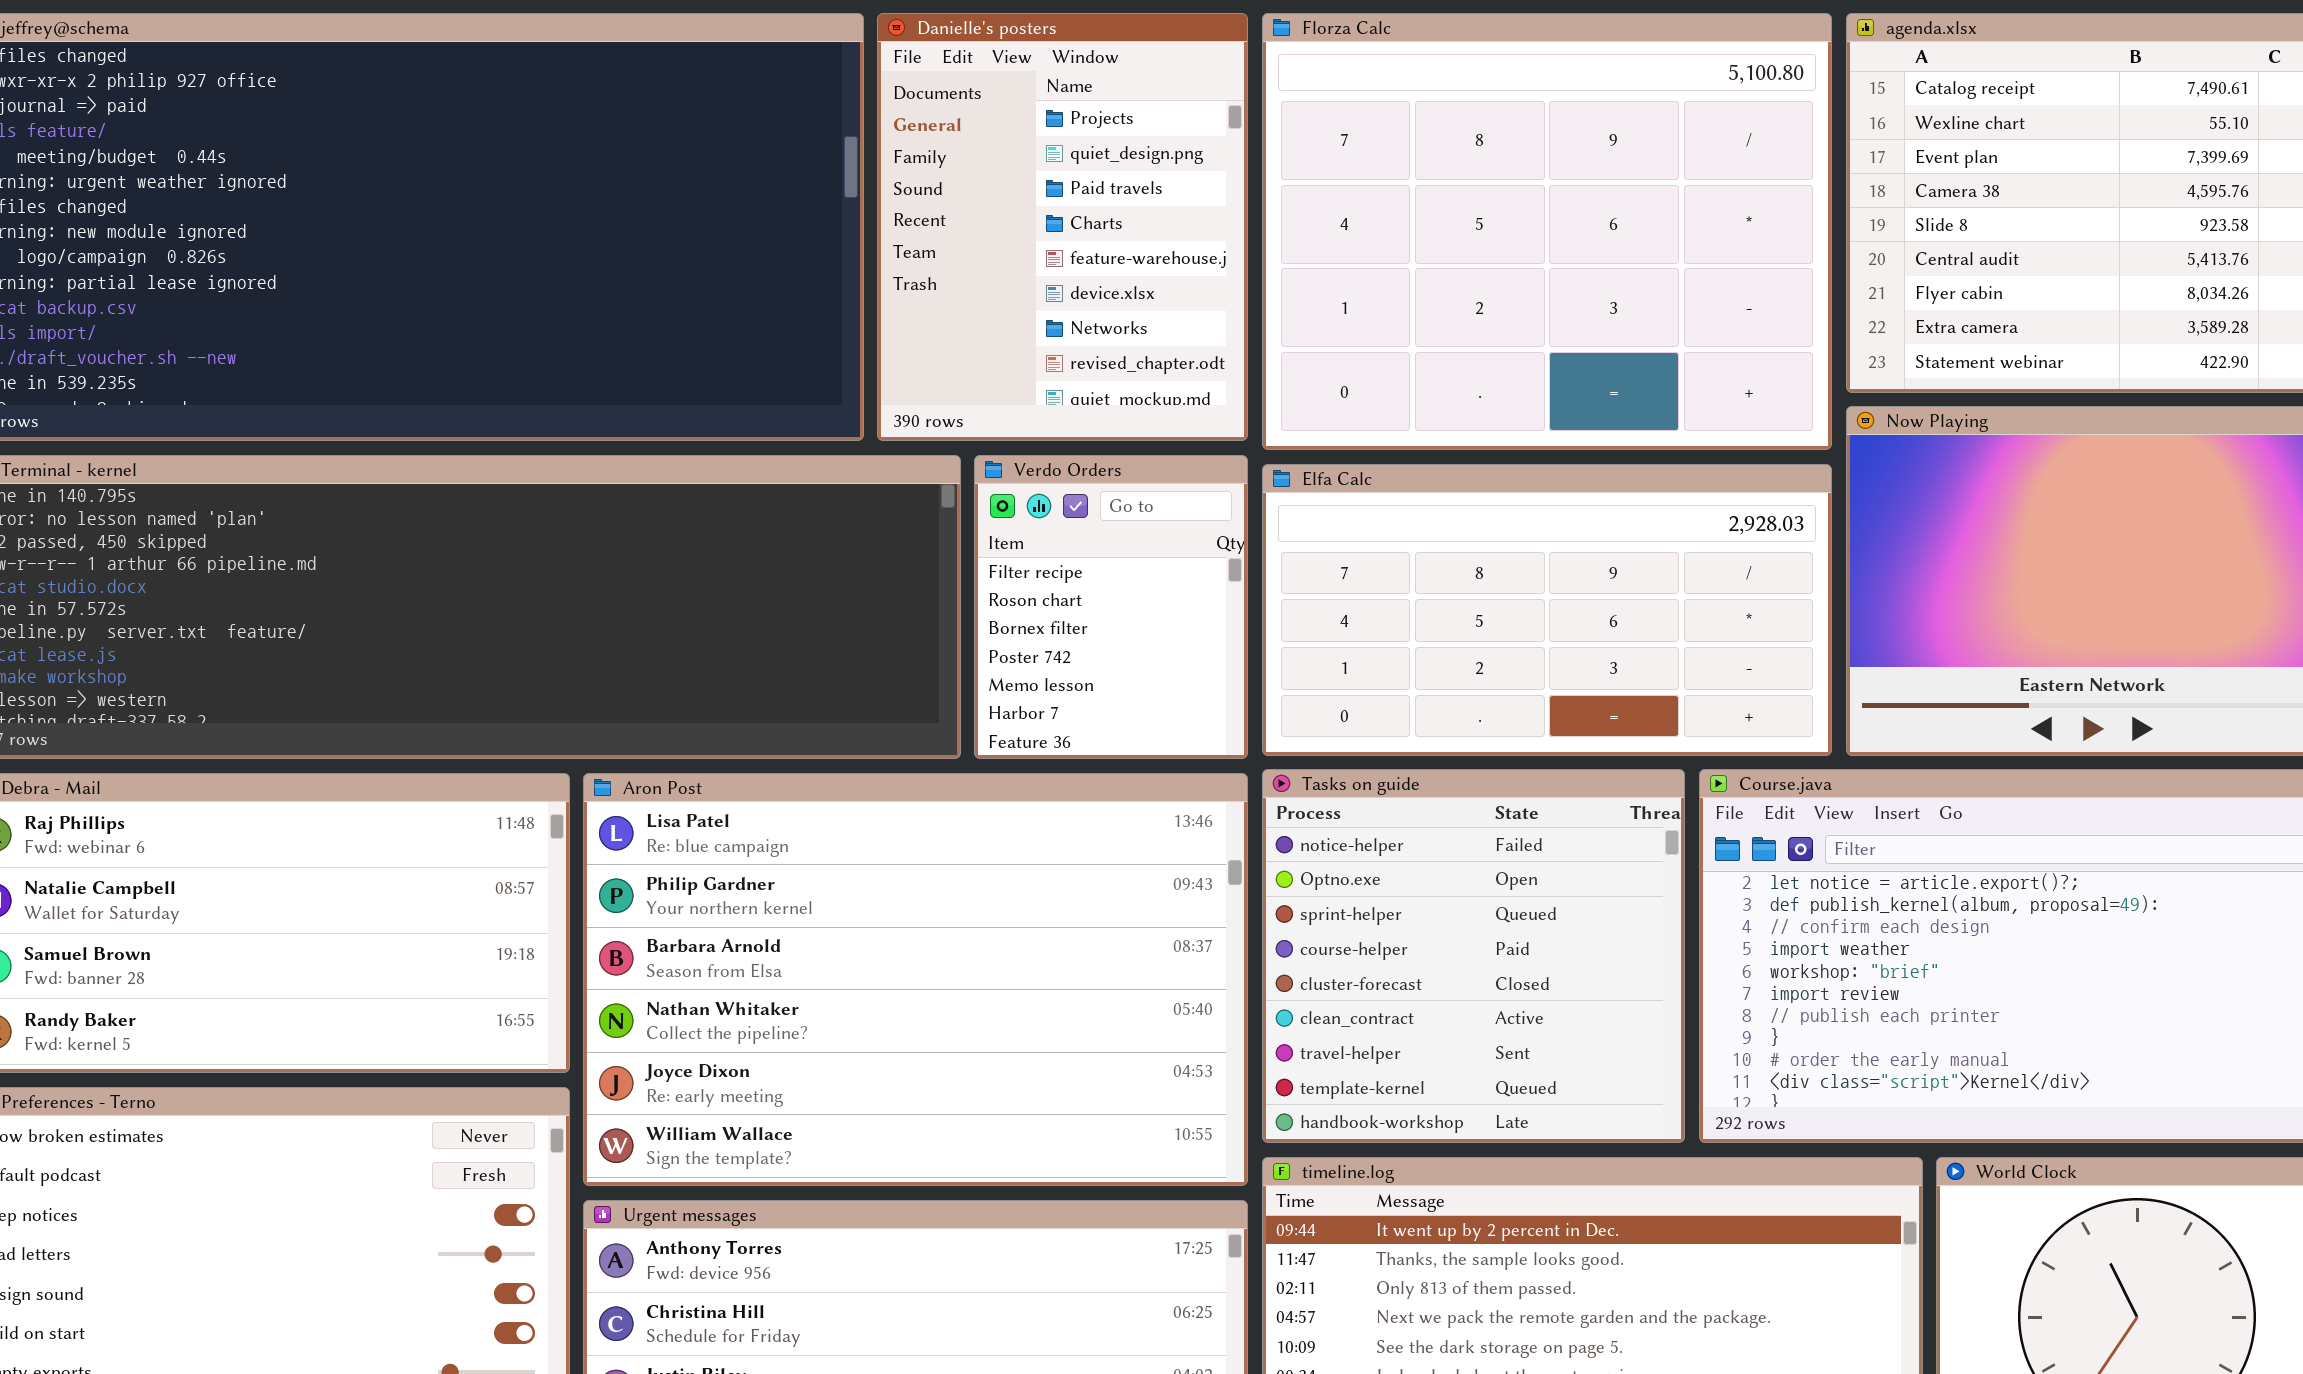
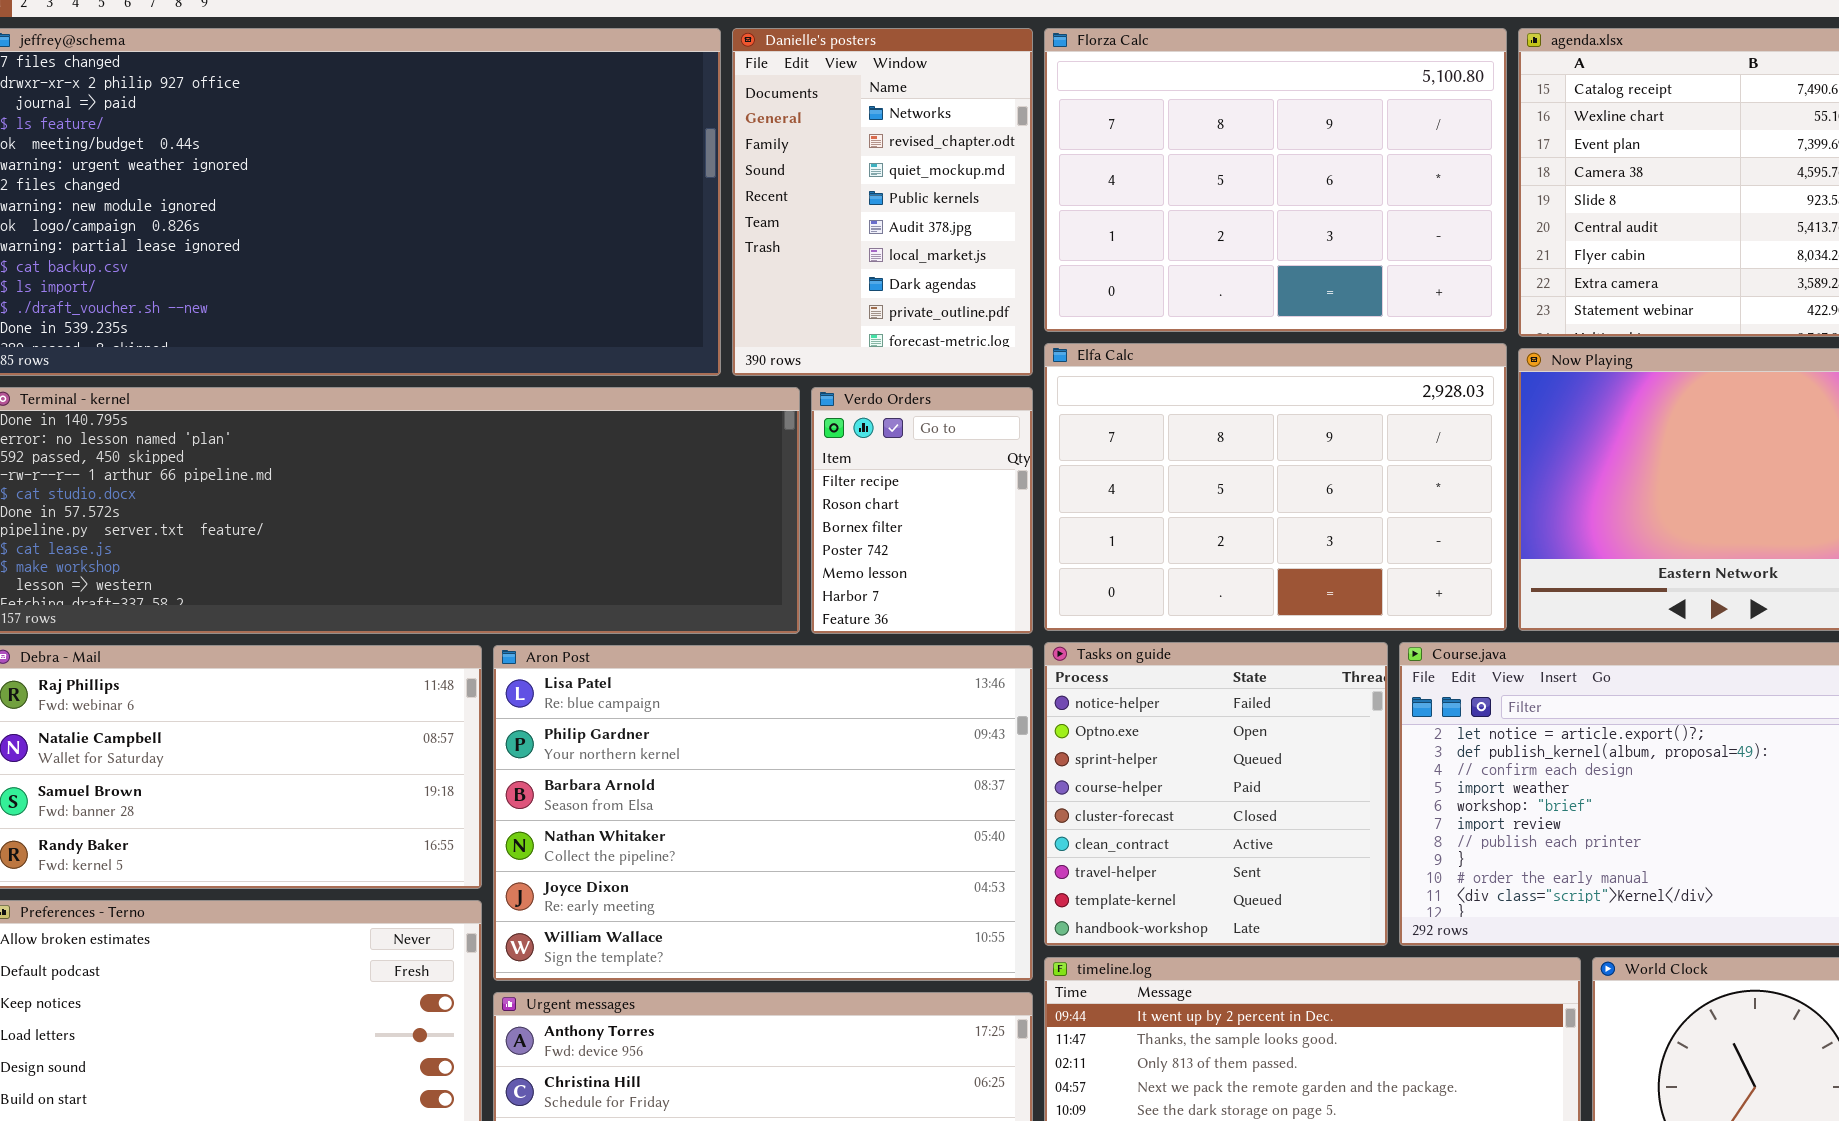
Danielle's posters: [877,13,1248,441] -> [732,28,1033,376], scrolled down 6 rows
Florza Calc: [1262,13,1832,450] -> [1044,28,1507,332], resized
Elfa Calc: [1262,464,1832,756] -> [1044,343,1507,631], resized

